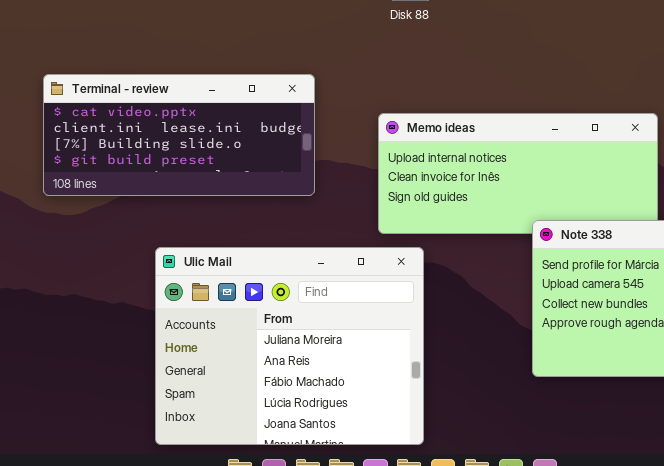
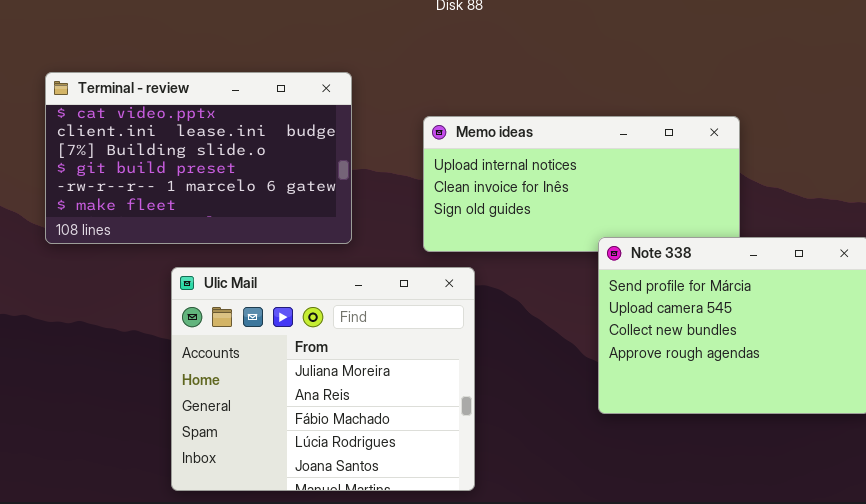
Terminal - review: [43,74,315,196] -> [45,72,352,244], resized

